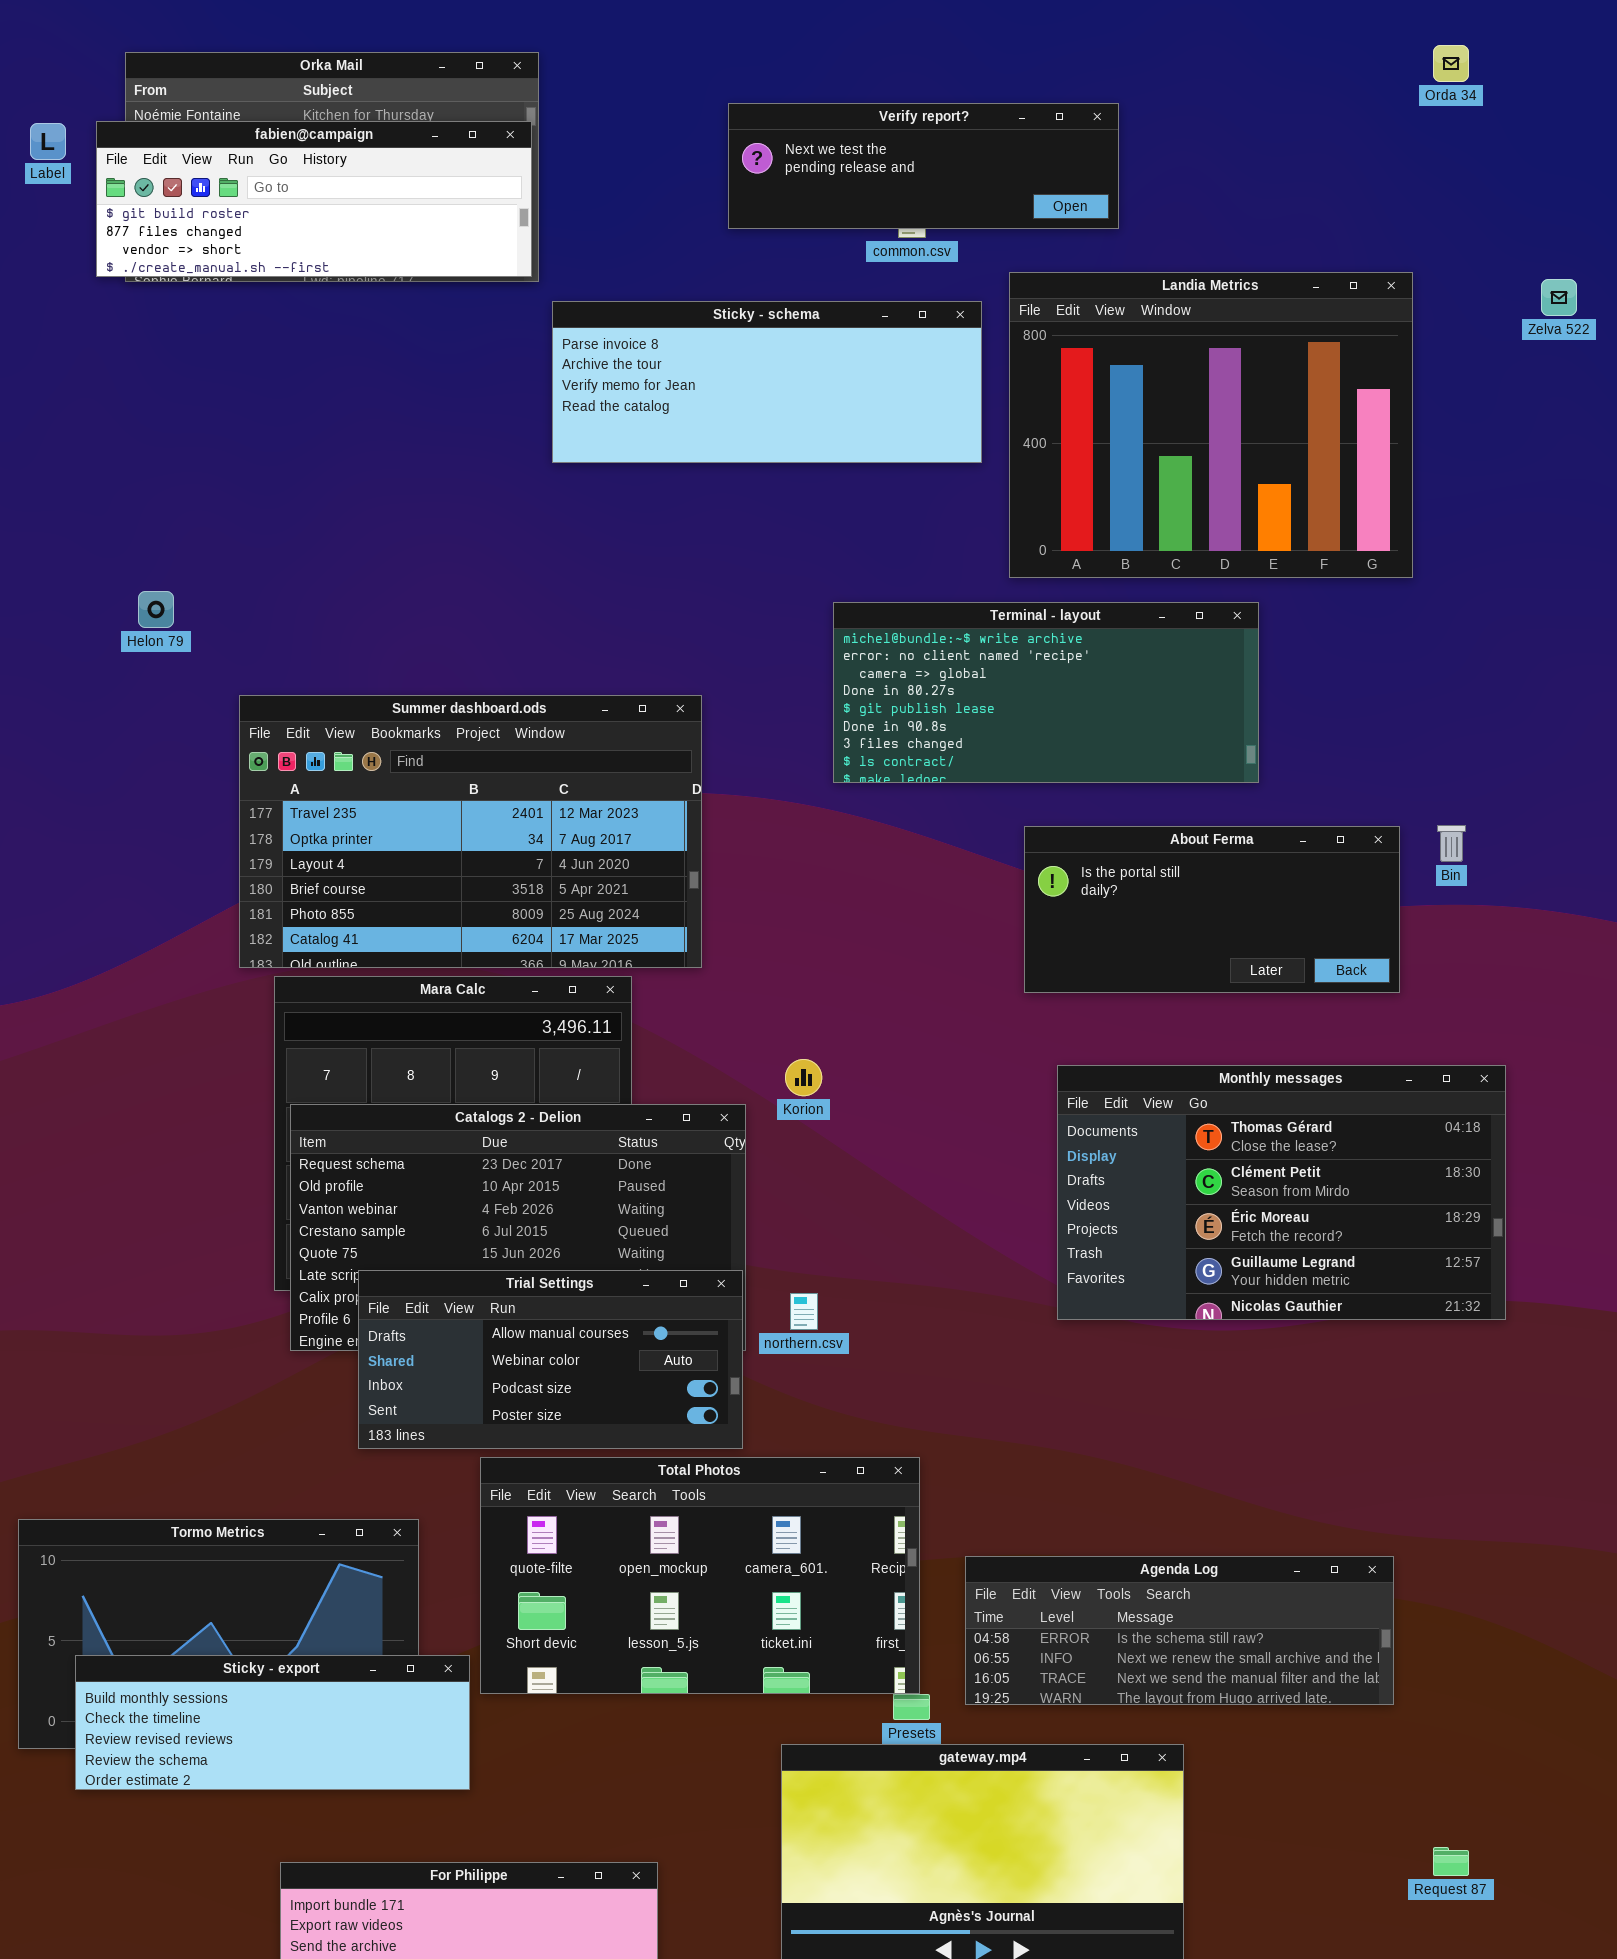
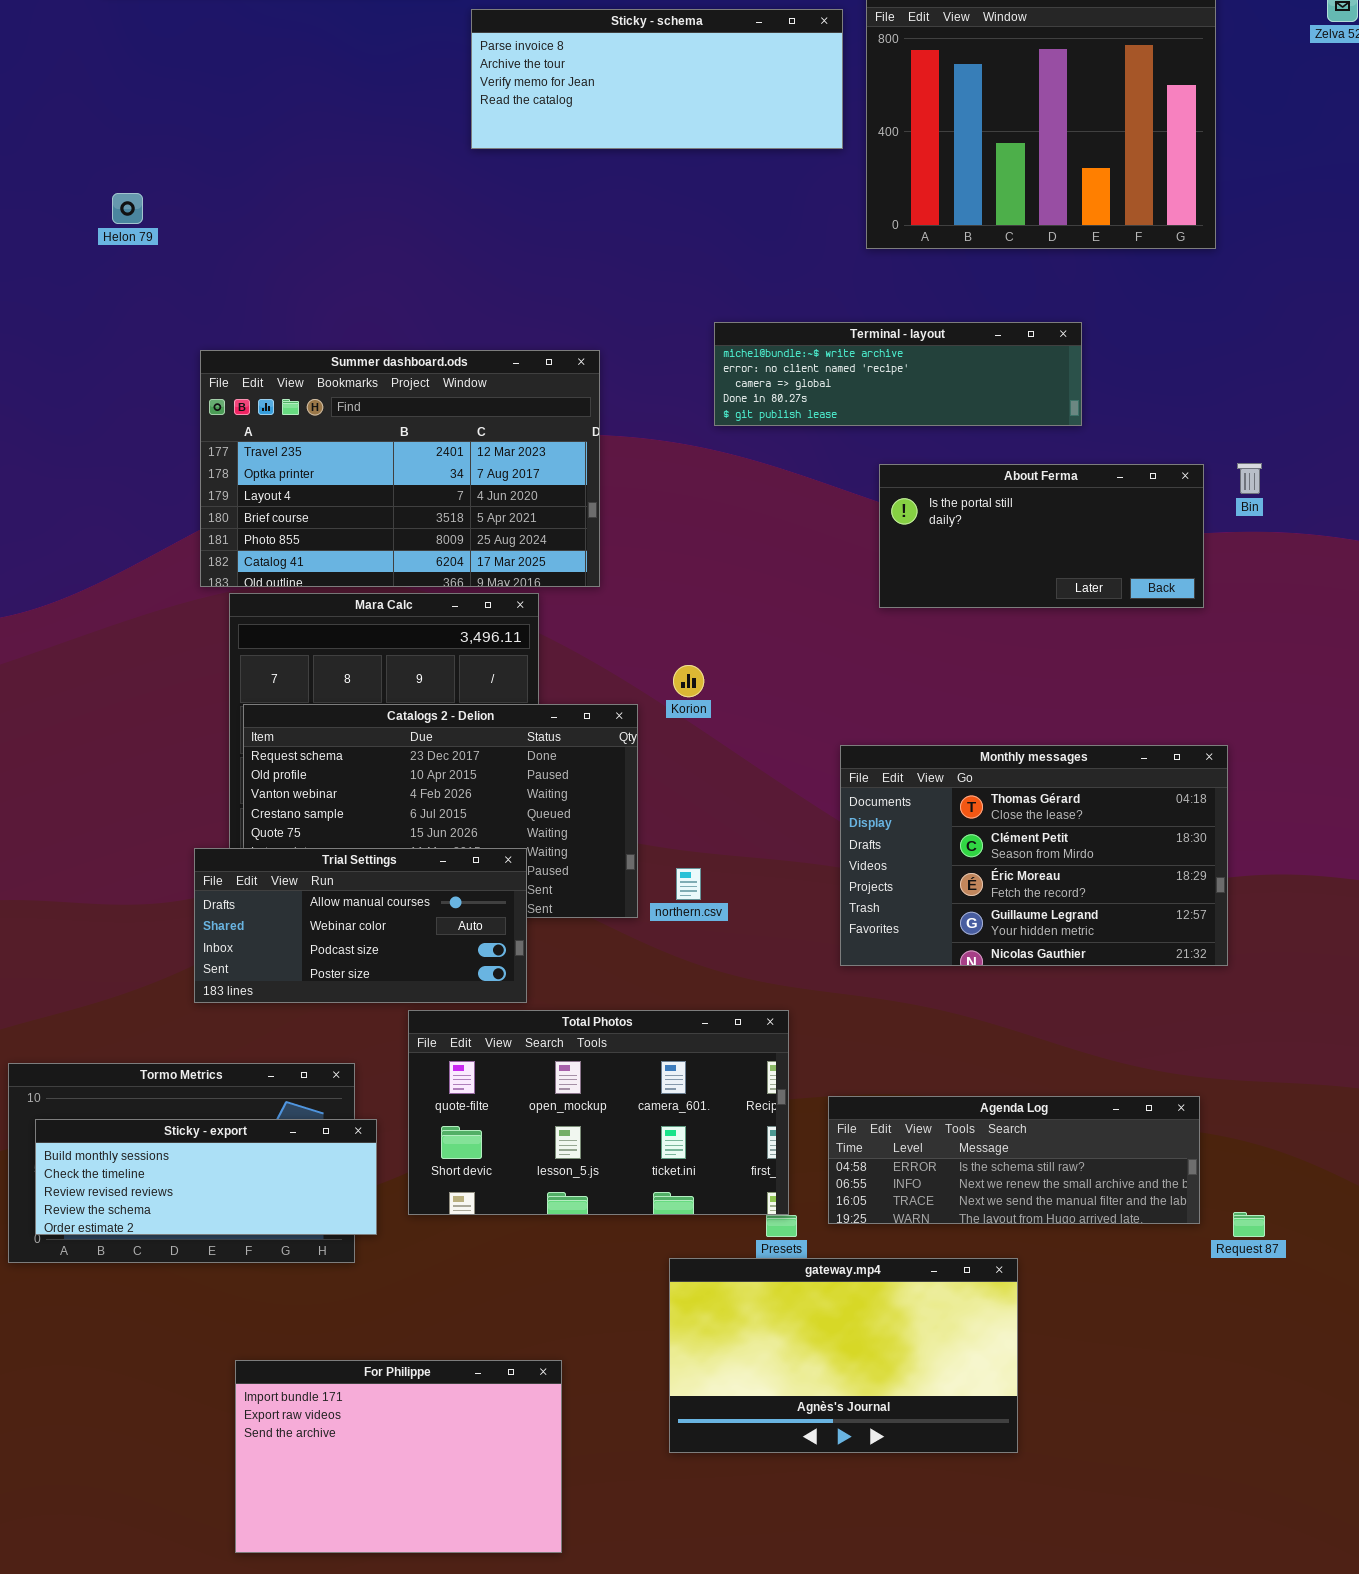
Helon 79: [138,591,174,628] -> [112,193,143,224], moved
Terminal - layout: [833,602,1259,783] -> [714,322,1082,426], resized
Monthly messages: [1057,1065,1506,1320] -> [840,745,1228,966], moved
Trial Settings: [358,1270,743,1449] -> [194,848,527,1003], moved
Sticky - export: [75,1655,470,1790] -> [35,1119,377,1235], moved
Request 87: [1433,1847,1469,1876] -> [1233,1212,1265,1237], moved

